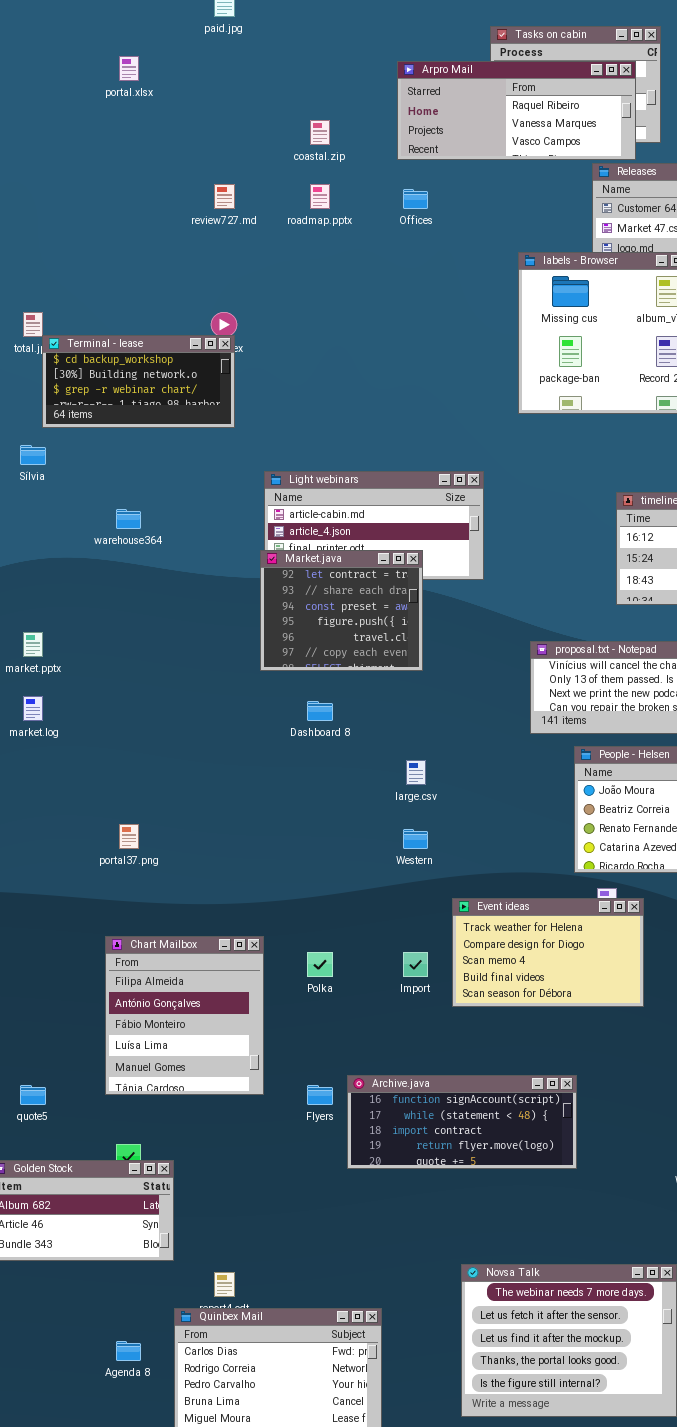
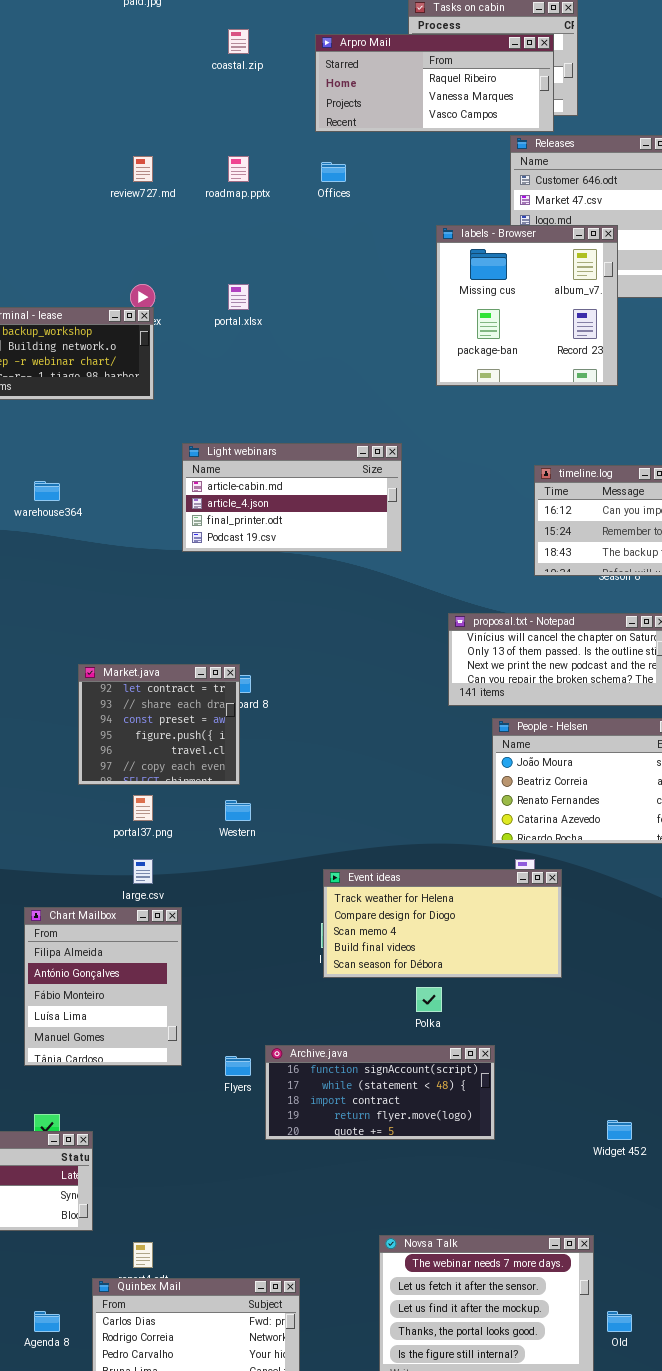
portal.xlsx: [119,56,139,81] -> [228,284,249,310], moved
coastal.zip: [310,120,330,145] -> [228,29,249,54], moved
Market.java: [260,550,423,671] -> [78,664,240,785], moved
large.csv: [406,760,426,785] -> [133,859,153,884], moved
portal37.png: [119,824,139,849] -> [133,795,153,821], moved
Western: [403,829,428,849] -> [225,800,251,821], moved
Event ideas: [452,898,644,1007] -> [323,869,562,978], resized
Polka: [307,952,333,977] -> [416,987,442,1012], moved

